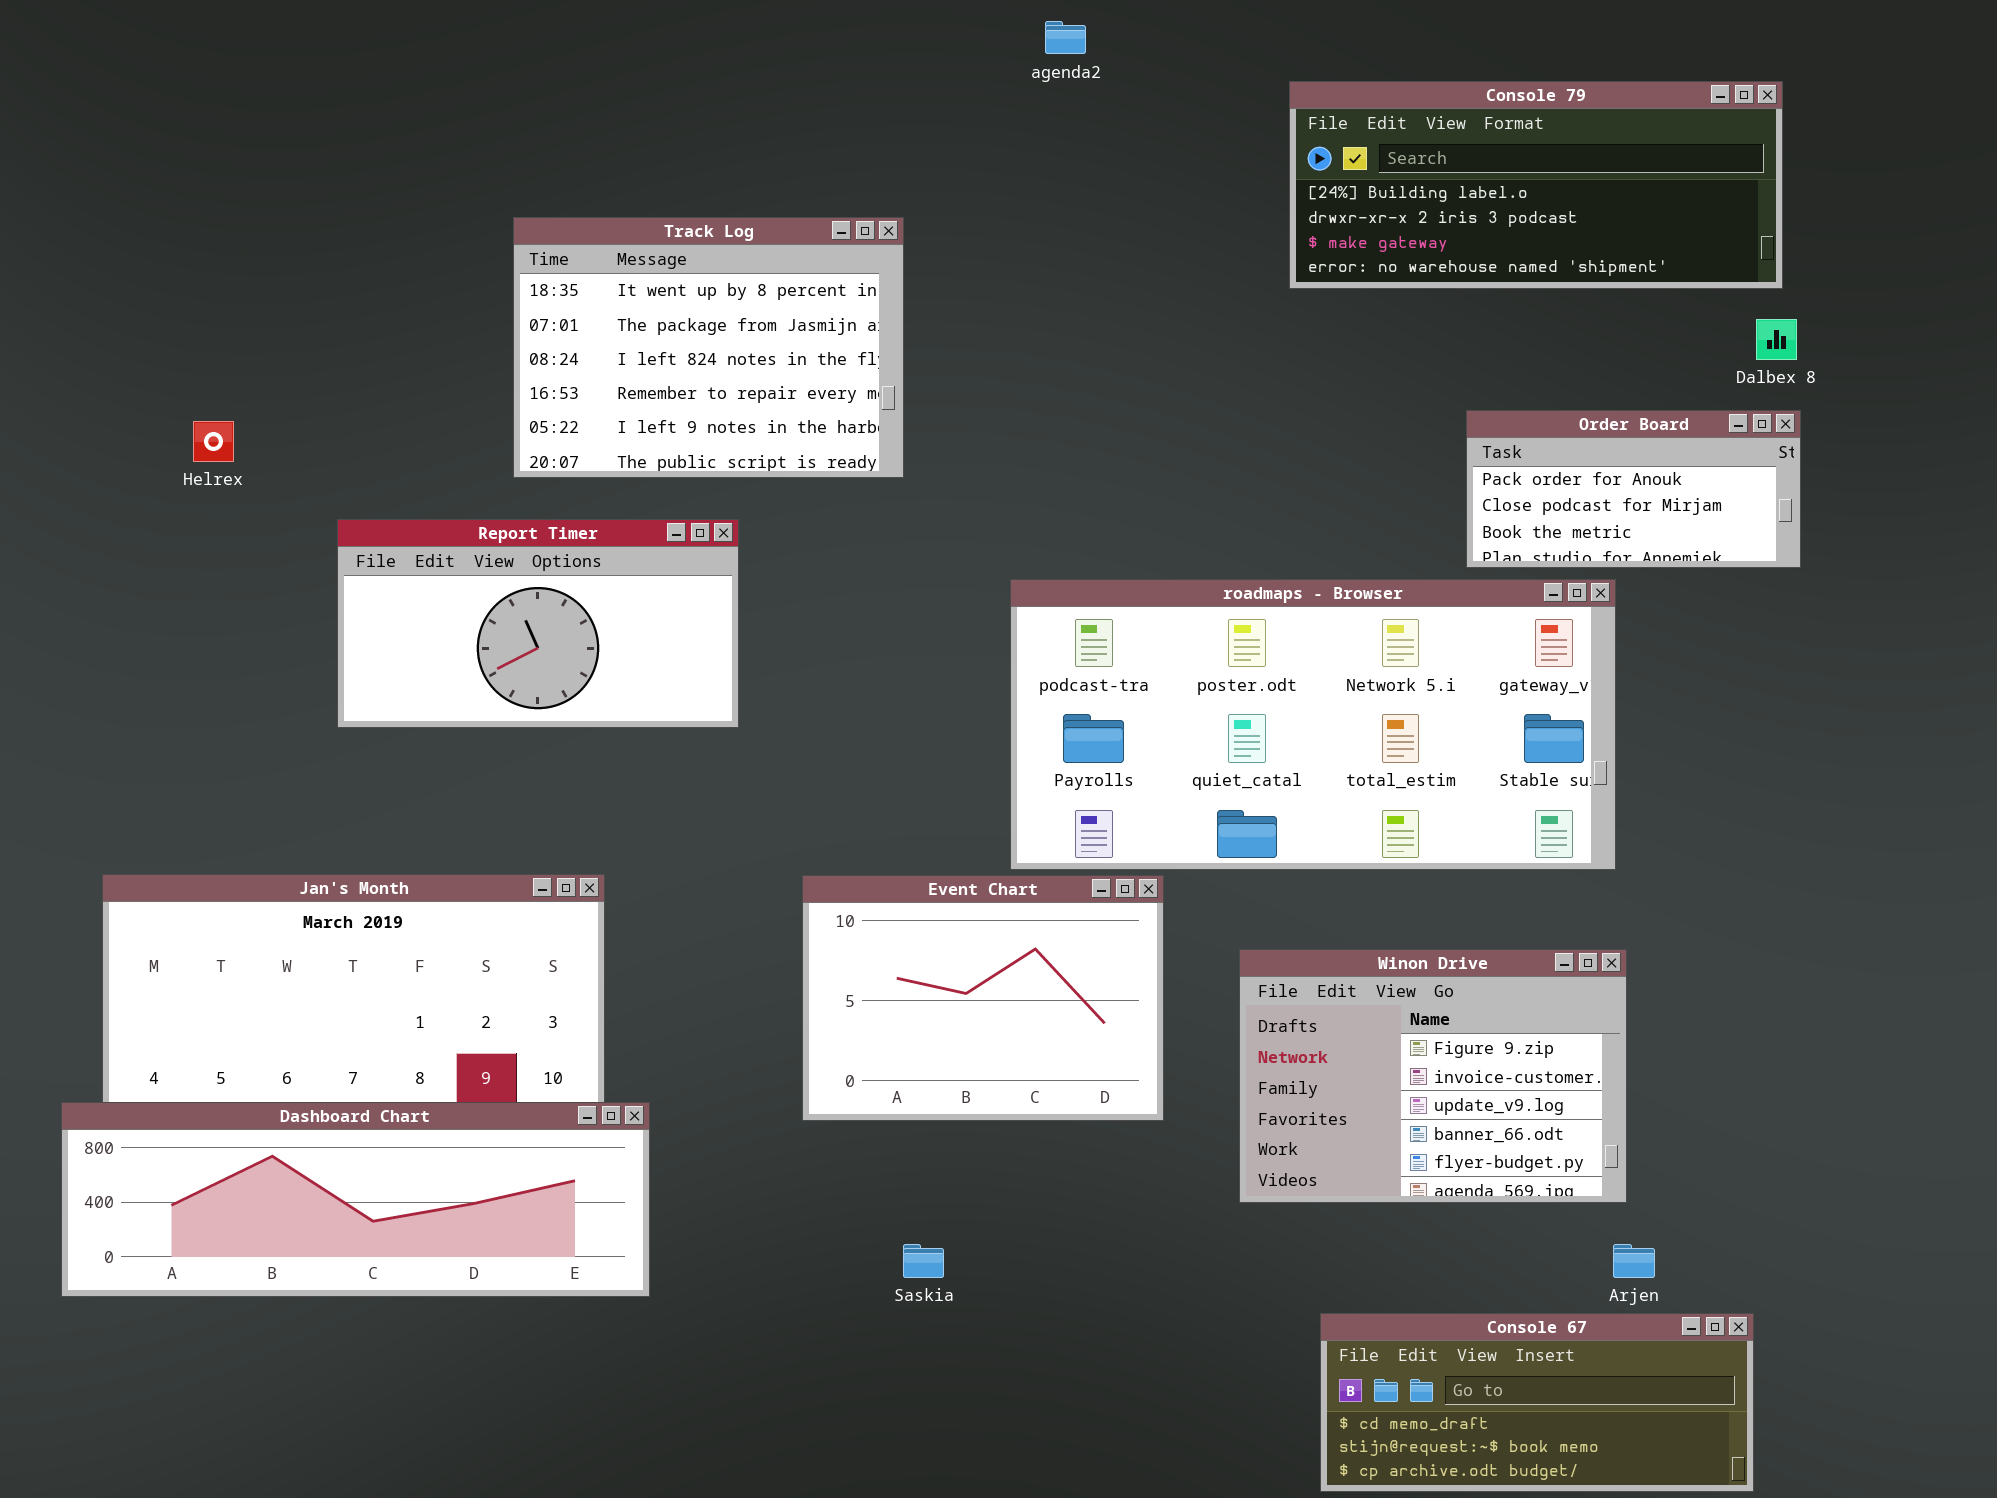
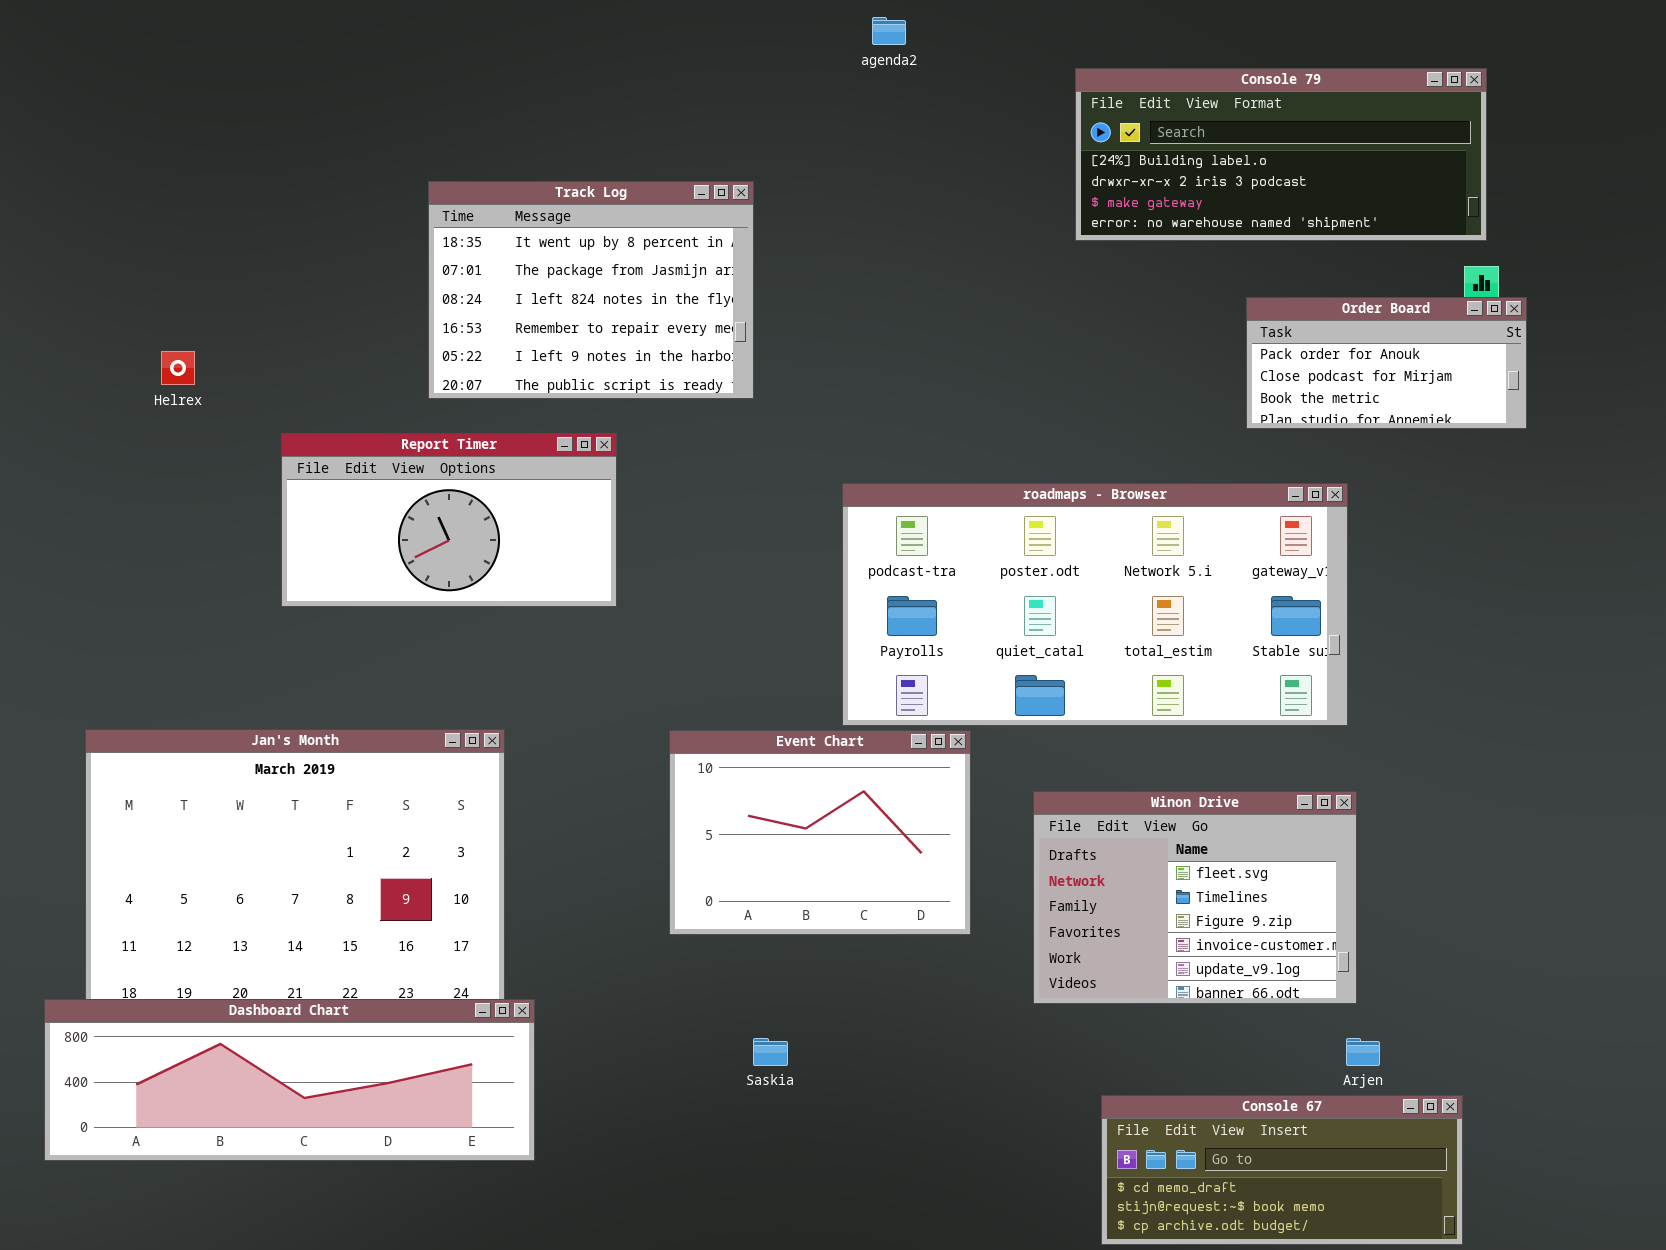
Order Board: [1466,410,1801,568] -> [1246,297,1527,429], moved
Winon Drive: [1239,949,1627,1203] -> [1033,791,1357,1004], scrolled up 2 rows
Dashboard Chart: [61,1102,650,1297] -> [44,999,535,1161], moved

